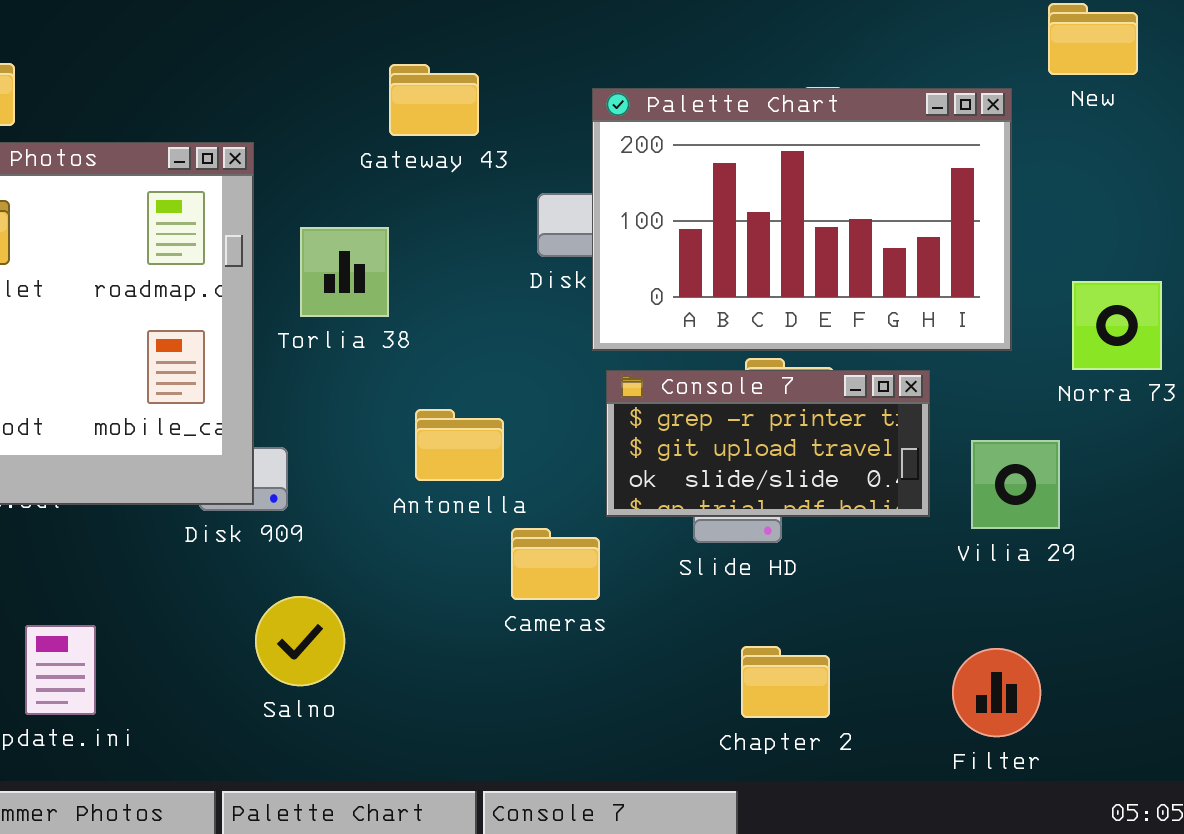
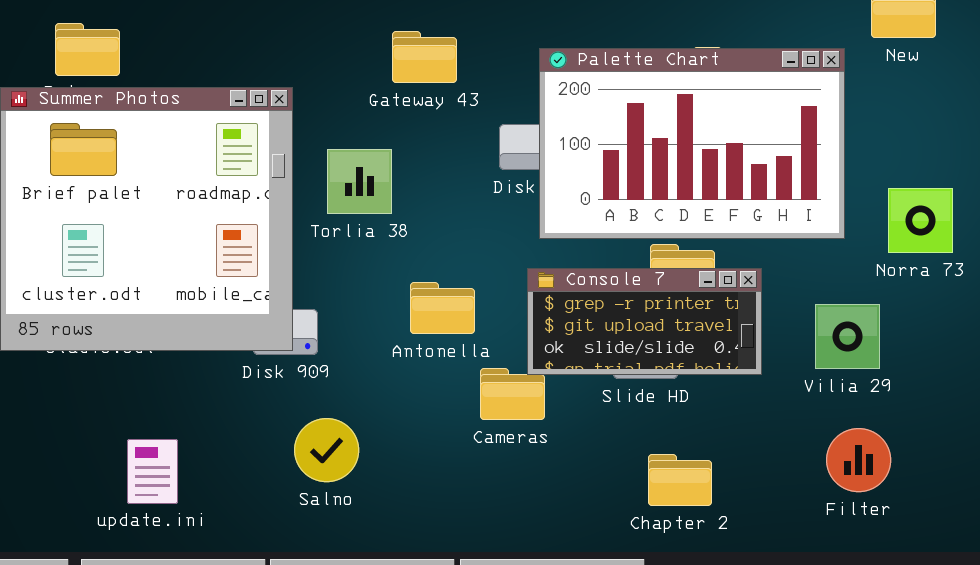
Console 7: [606,370,930,517] -> [527,268,762,375], moved
Filter: [952,648,1041,737] -> [826,428,891,492], moved

